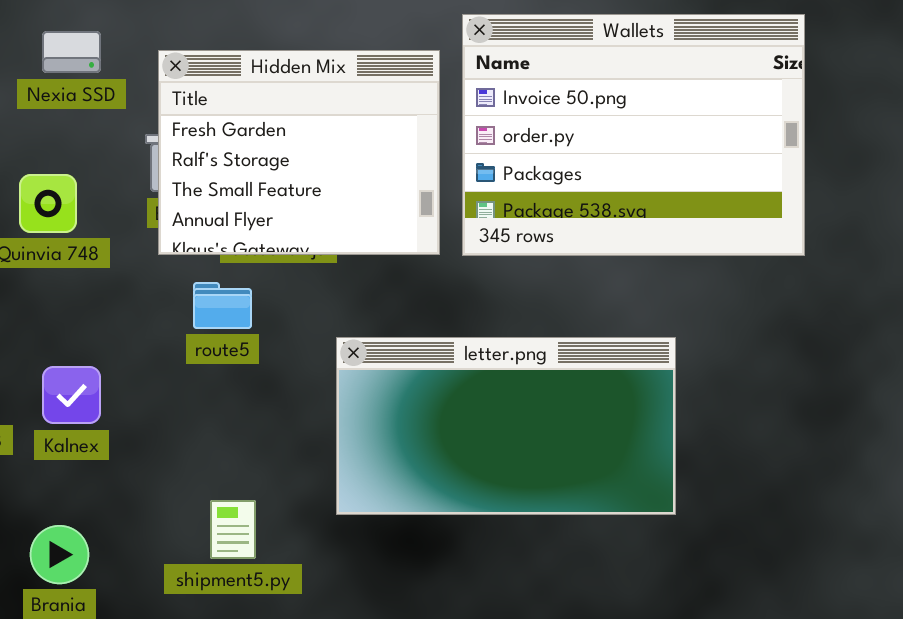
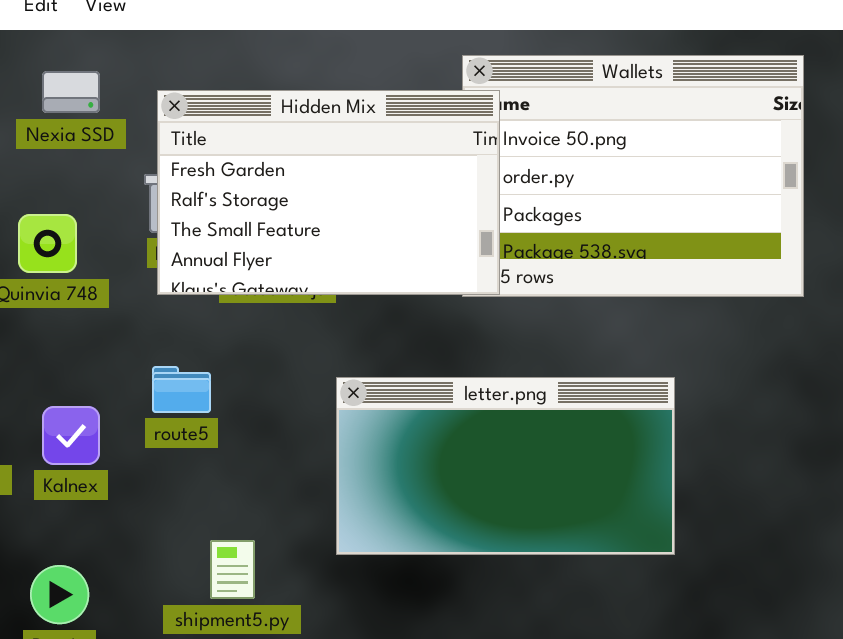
Hidden Mix: [158,50,440,255] -> [157,90,500,295], resized
route5: [193,282,252,329] -> [152,366,211,413], moved

